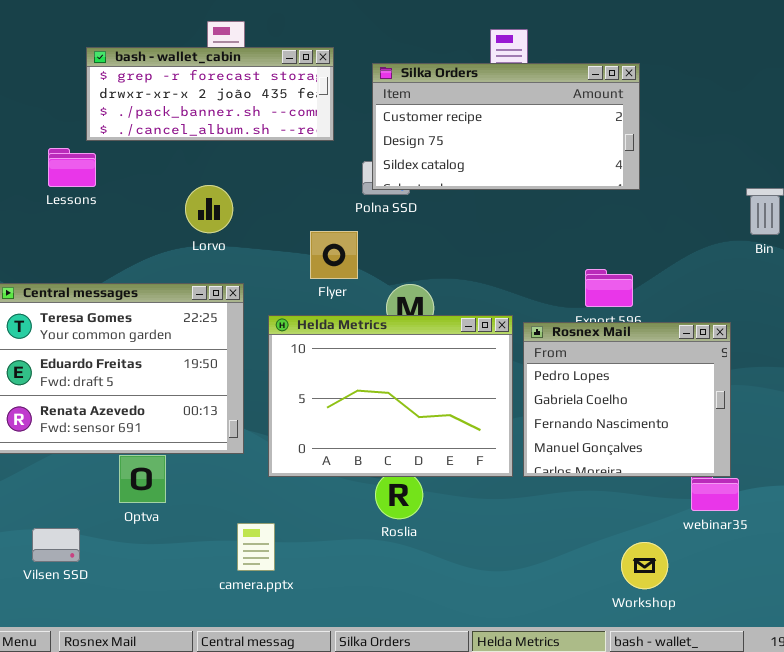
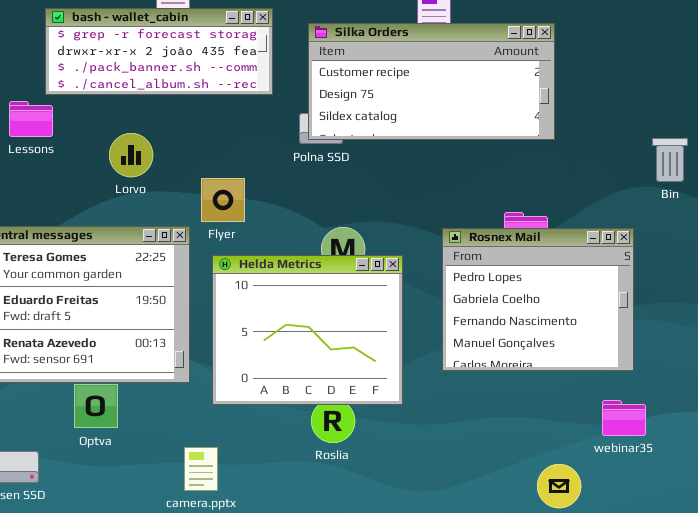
Lorvo: [185,185,233,233] -> [109,133,153,177], moved
Flyer: [310,231,358,279] -> [201,178,245,222], moved
Helda Metrics: [268,315,513,477] -> [212,255,403,405], resized
Rosnex Mail: [523,322,731,477] -> [442,228,634,371], moved

